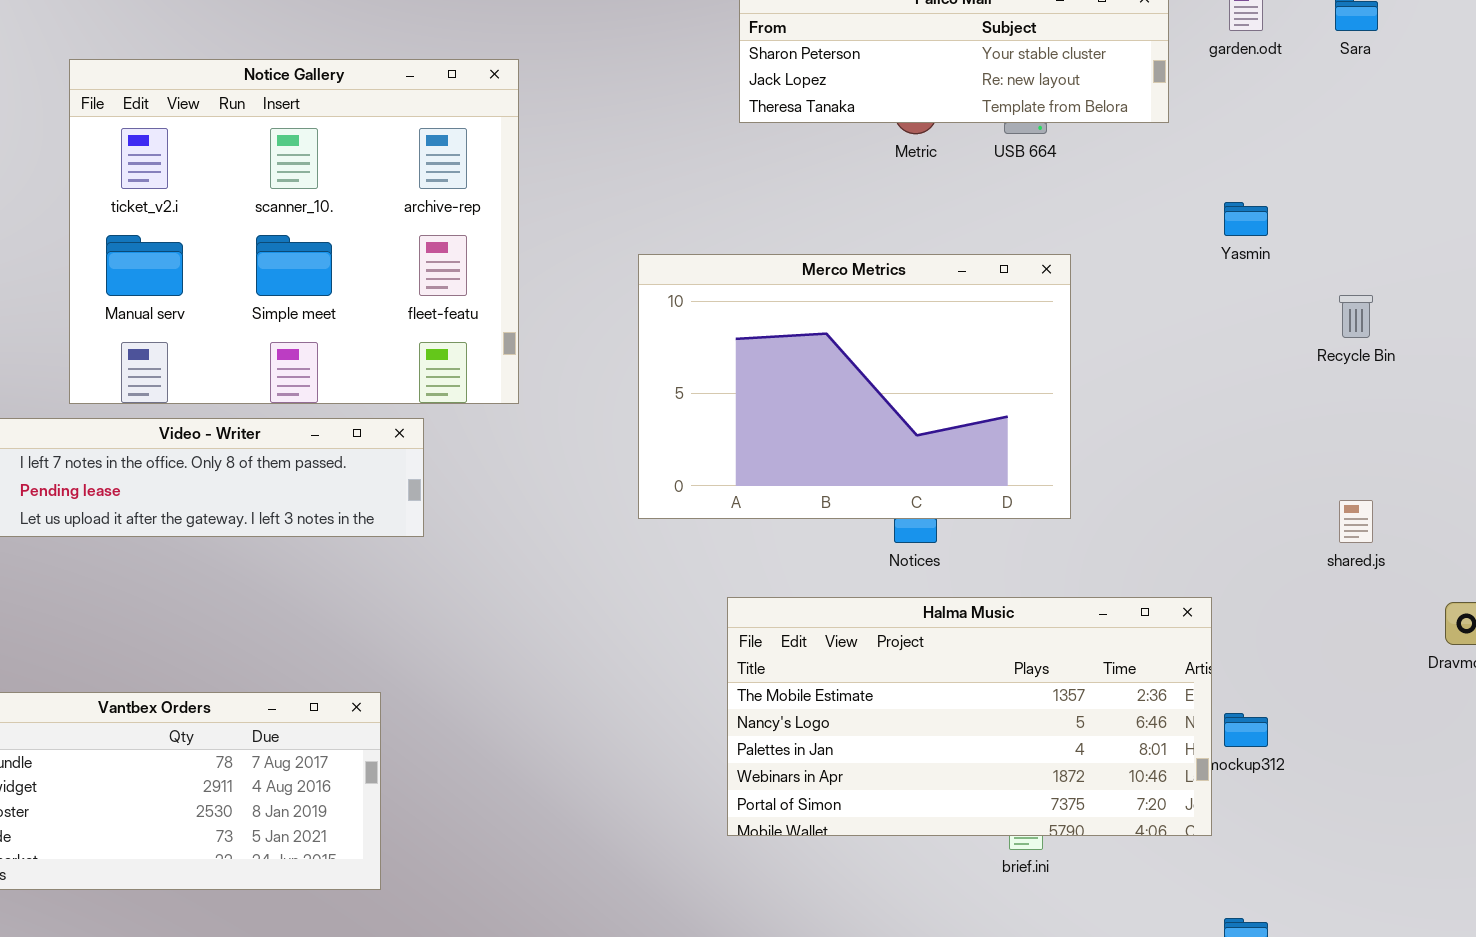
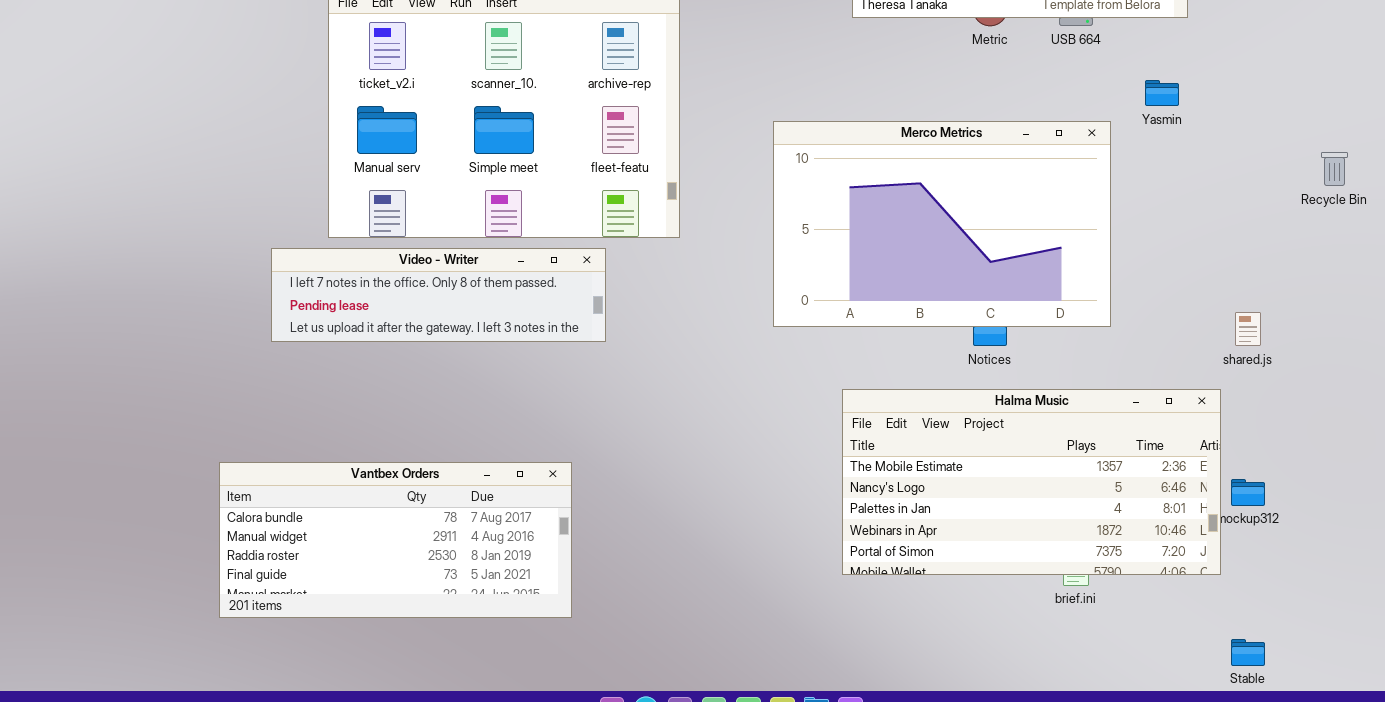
Yasmin: [1224,202,1268,236] -> [1145,80,1179,106], moved
shared.js: [1339,500,1373,543] -> [1235,312,1261,346], moved

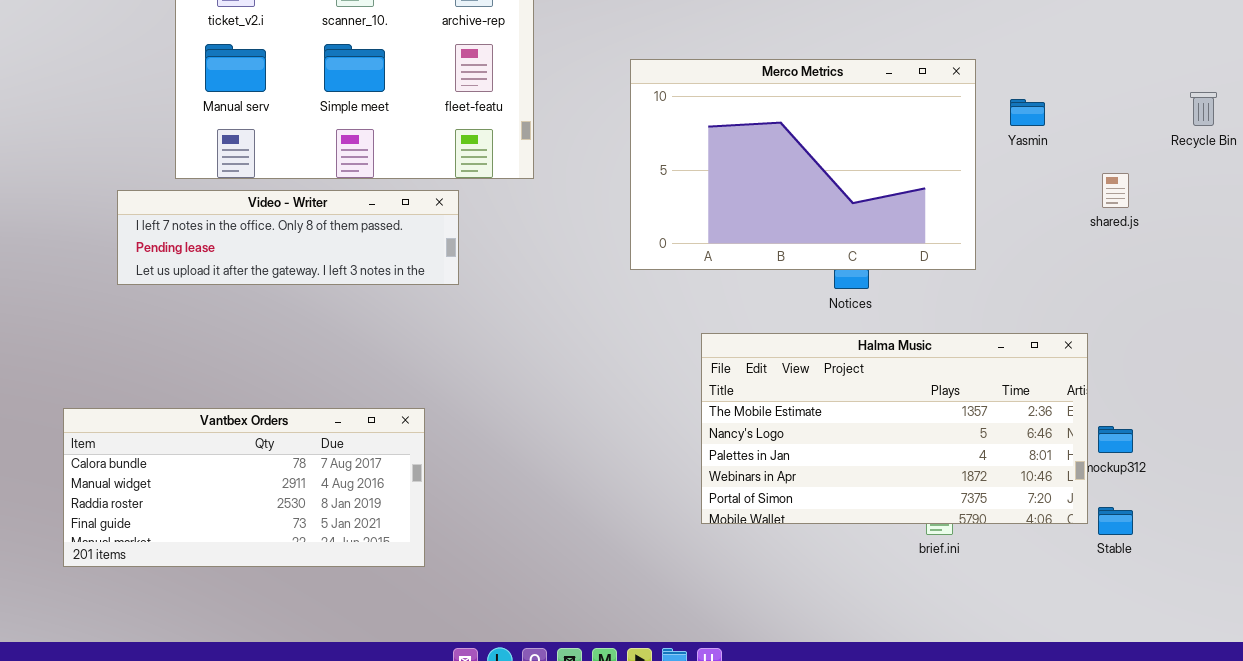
Yasmin: [1145,80,1179,106] -> [1010,99,1045,126], moved
shared.js: [1235,312,1261,346] -> [1102,173,1129,208], moved
Stable: [1231,639,1265,666] -> [1098,507,1133,535], moved

